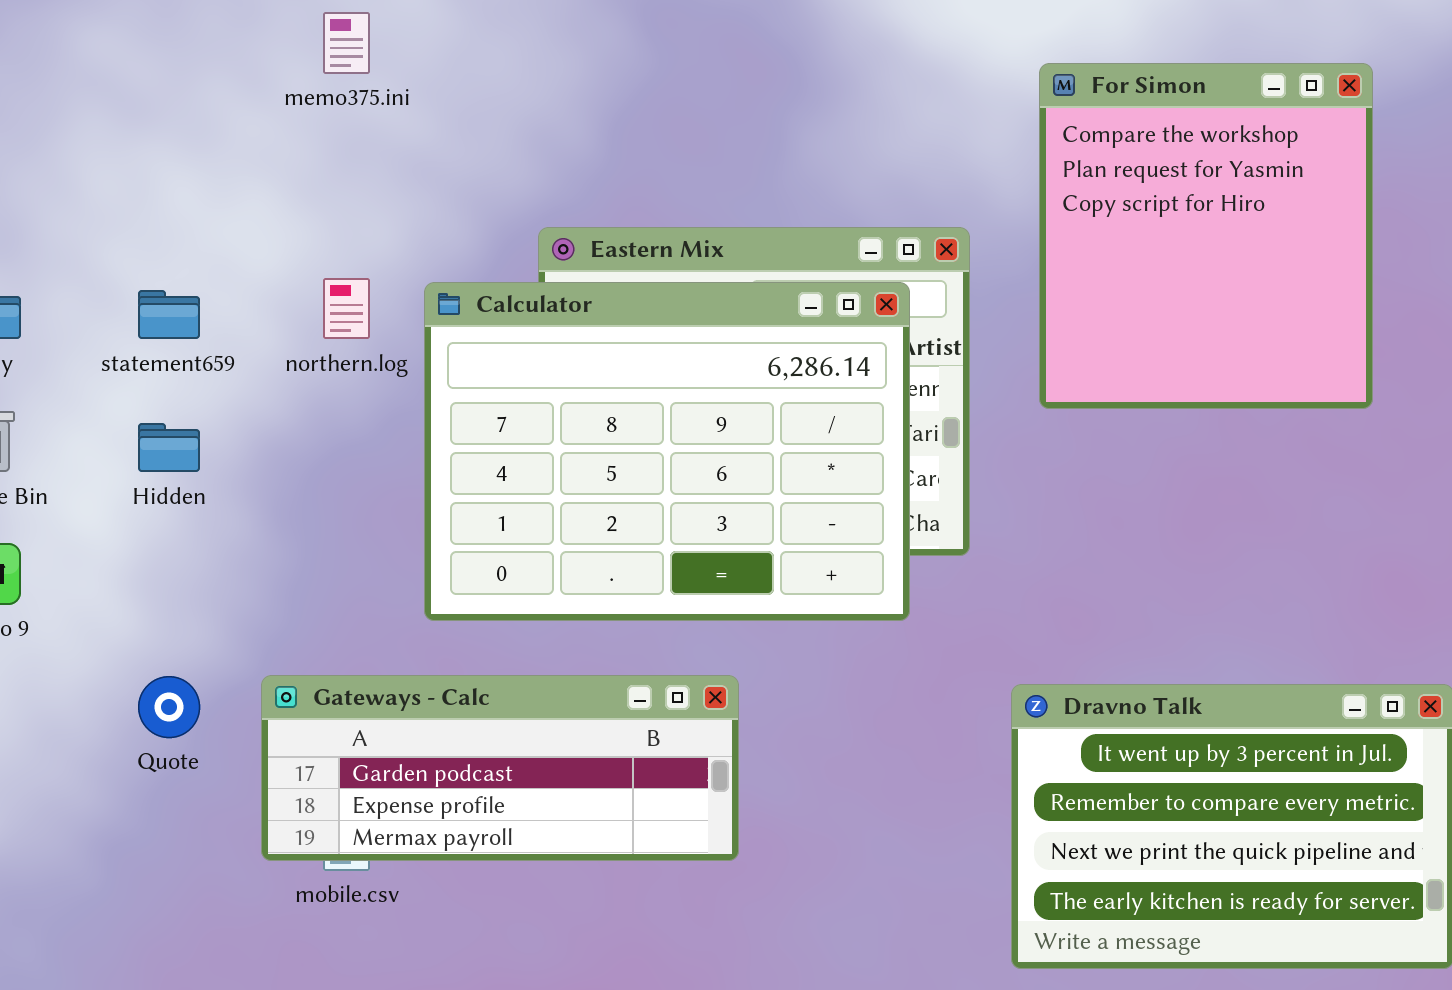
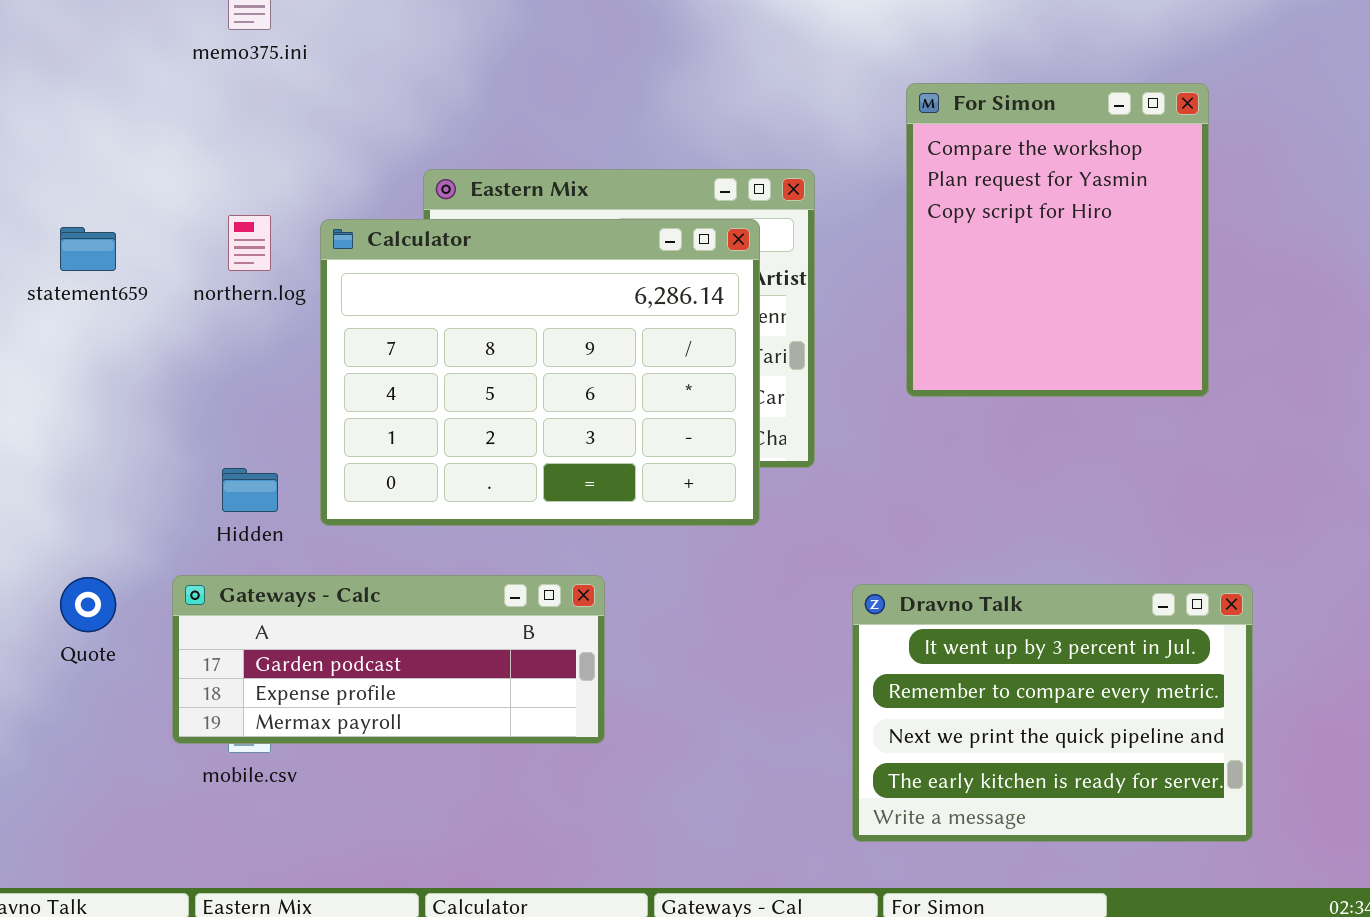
For Simon: [1039,63,1373,409] -> [906,83,1209,397], moved
Hidden: [138,423,200,472] -> [222,468,278,512], moved

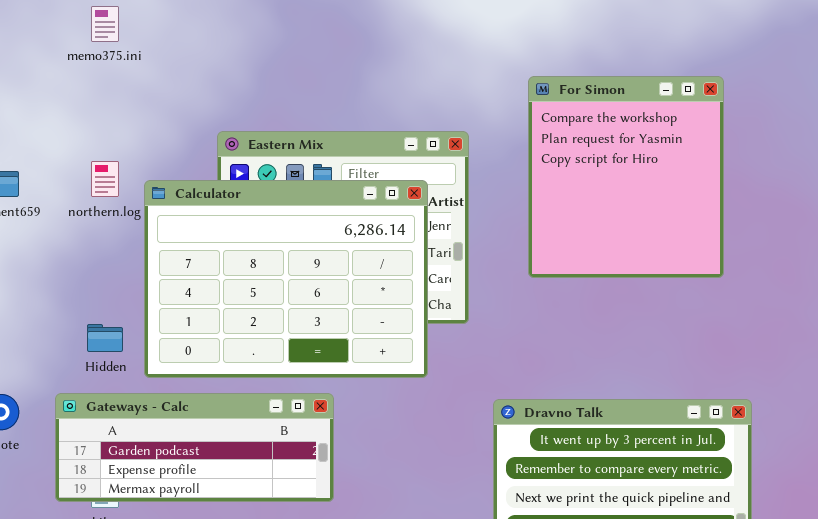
Calculator: [320,219,760,526] -> [144,180,428,378], moved

